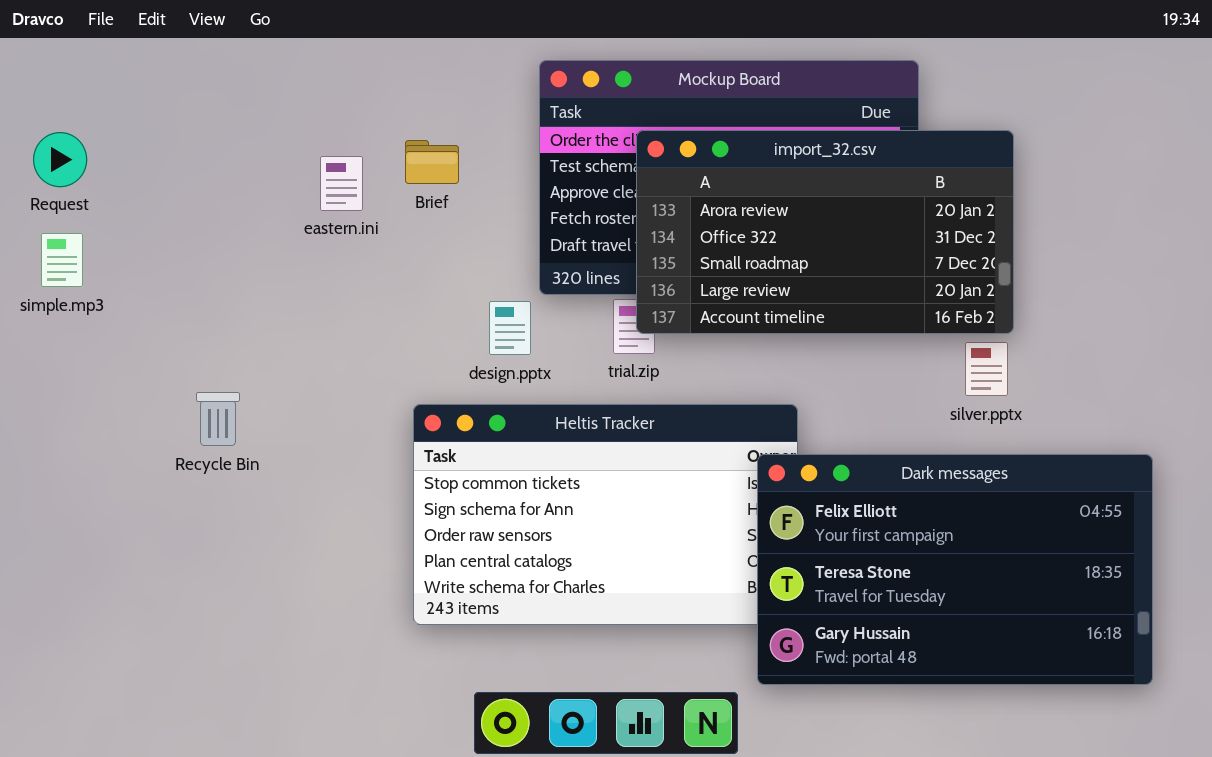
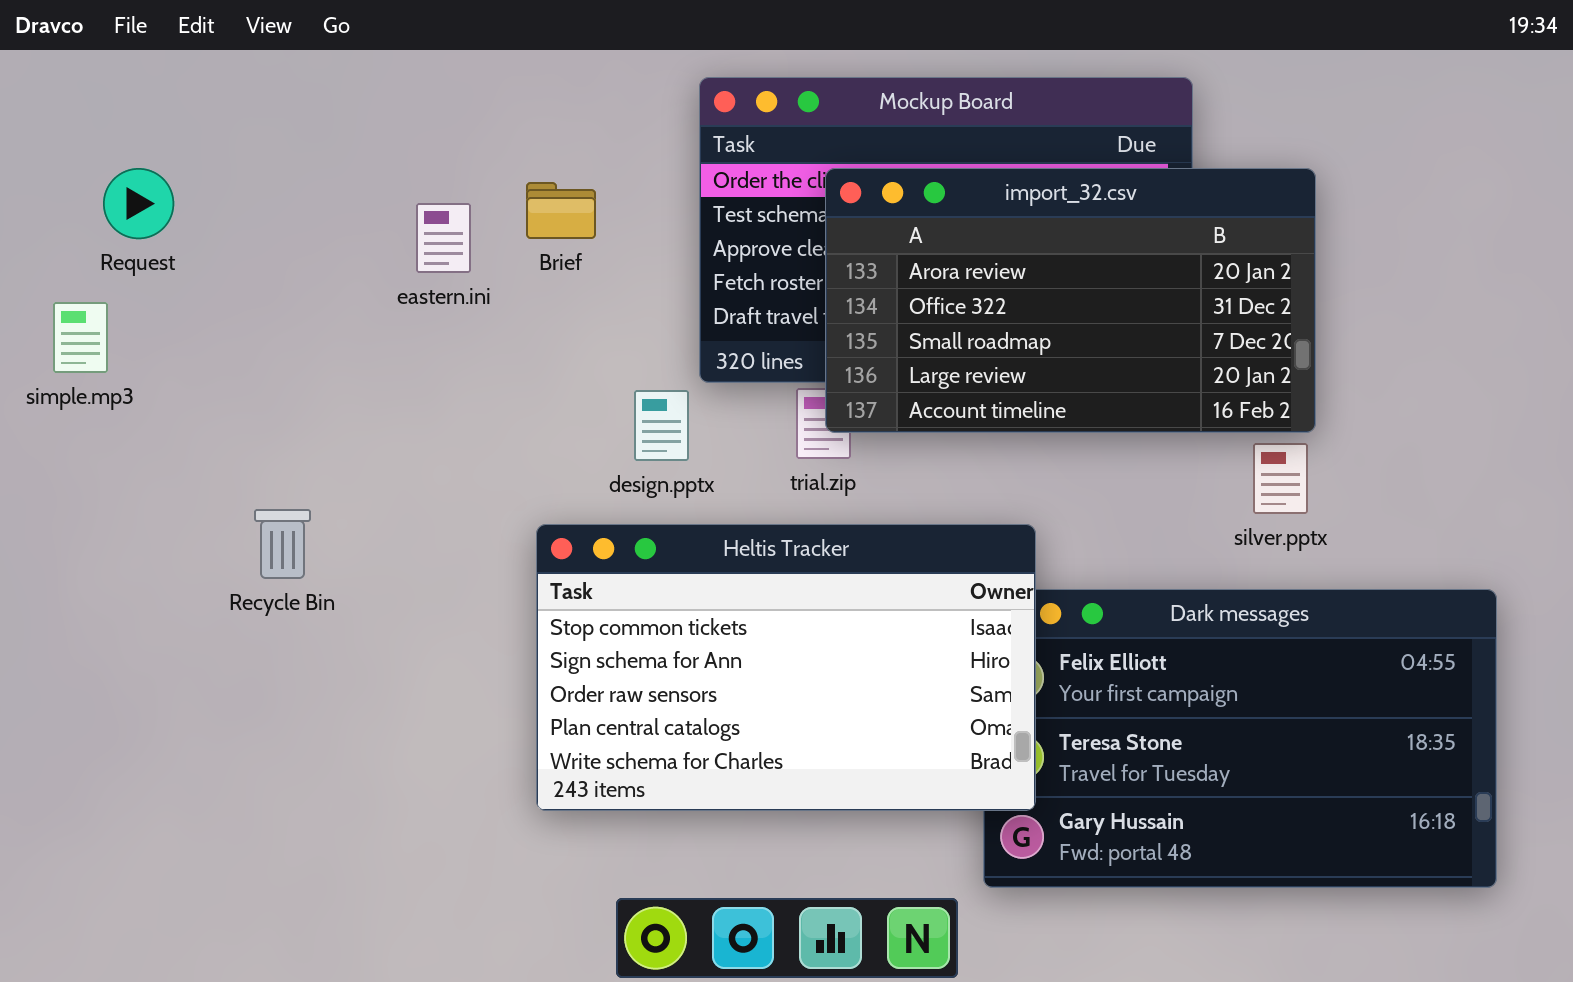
Request: [33,132,87,187] -> [103,168,174,239], moved
Heltis Tracker: [413,404,798,625] -> [536,524,1036,811], raised

